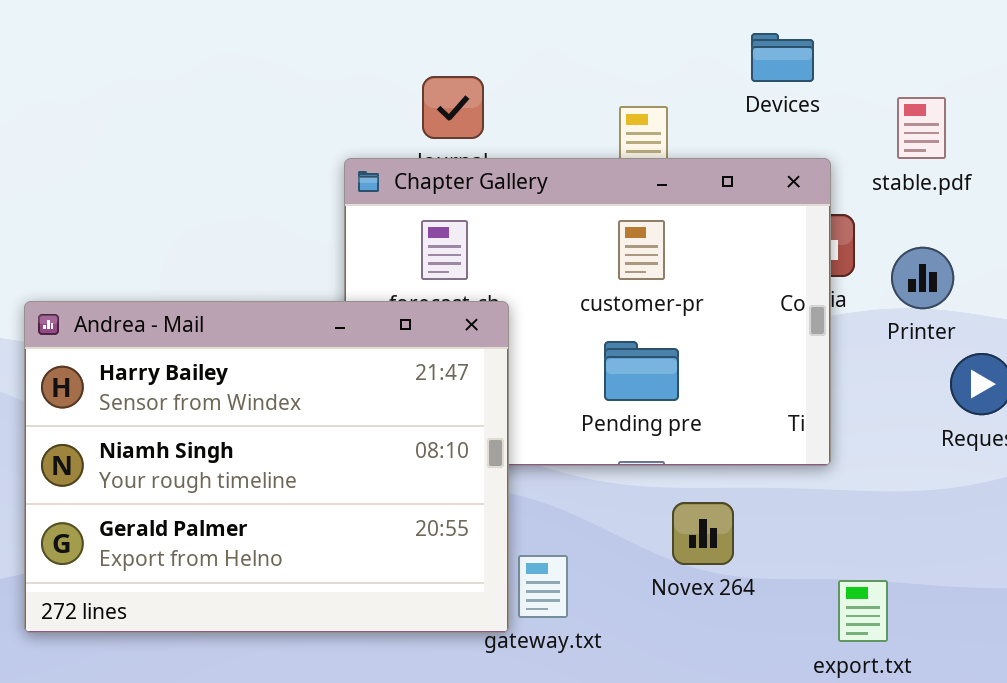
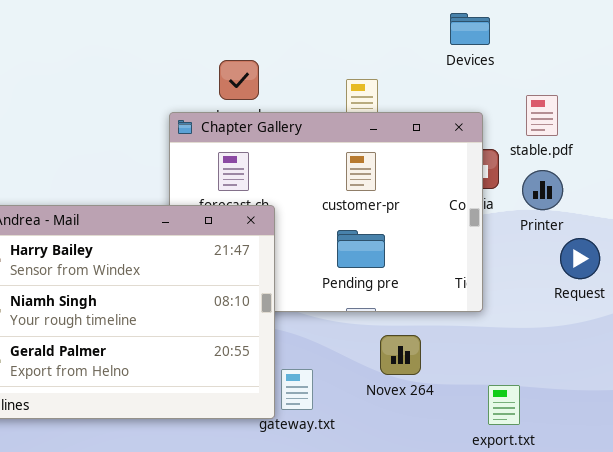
Devices: [751,33,814,82] -> [450,13,490,45], moved
stable.pdf: [897,97,946,159] -> [526,95,558,136], moved

